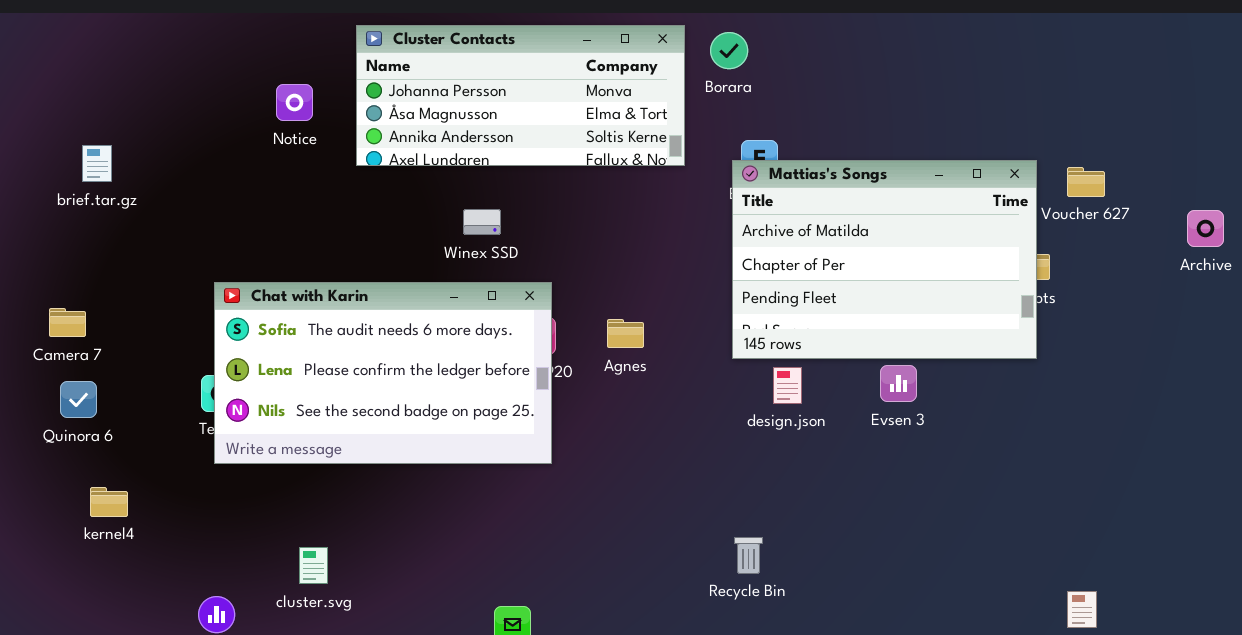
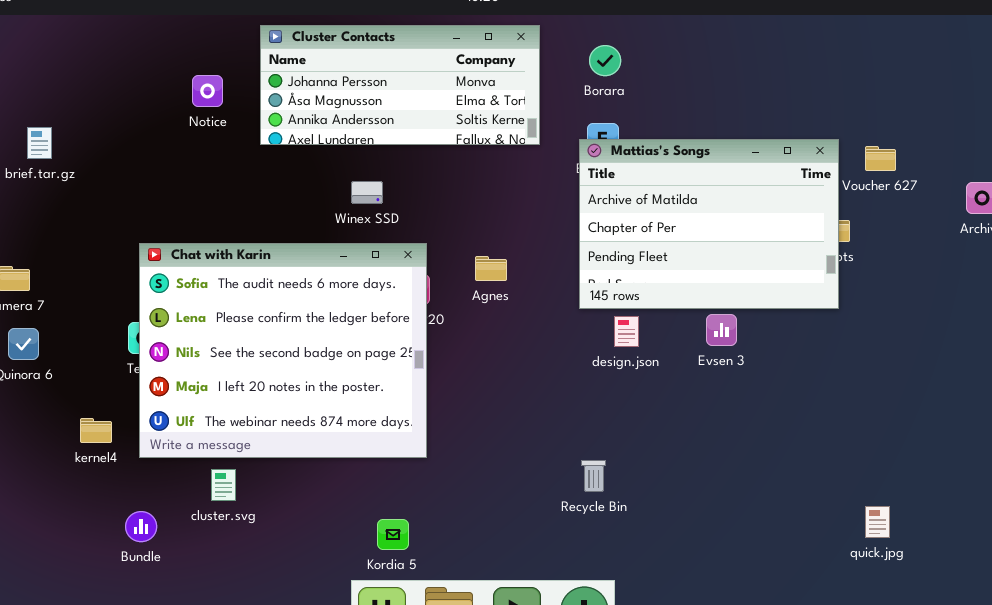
Borara: [710,32,748,69] -> [589,45,621,76], moved
Chat with Karin: [214,282,552,464] -> [139,243,427,458], resized
Agnes: [607,319,644,348] -> [475,256,507,281], moved
kernel4: [90,487,128,517] -> [80,418,112,443], moved

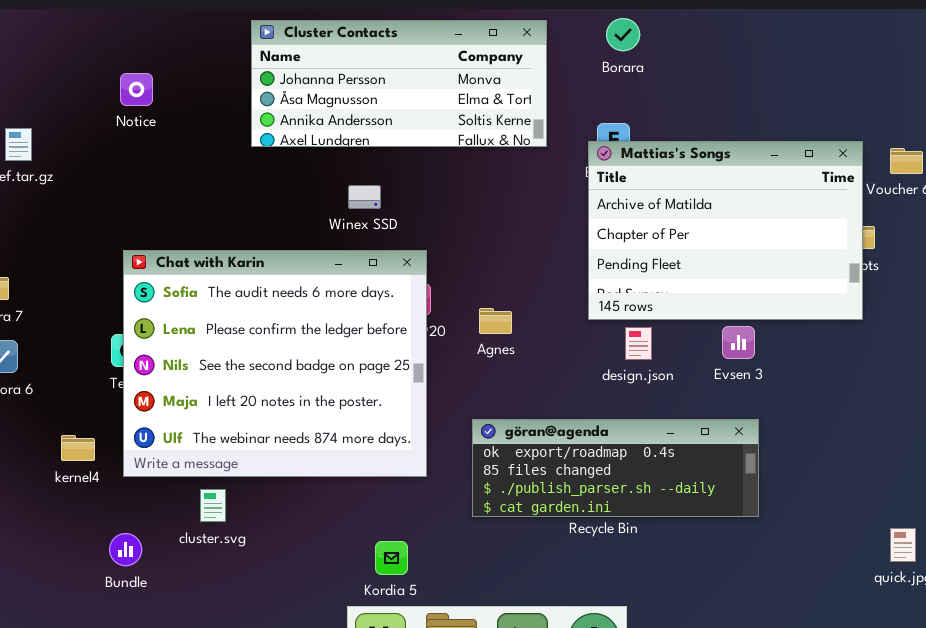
Borara: [589,45,621,76] -> [606,18,640,51], moved
Notice: [192,75,223,107] -> [120,73,153,106], moved
Agnes: [475,256,507,281] -> [479,308,512,334], moved
göran@agenda: none -> [472,419,759,517], opened

